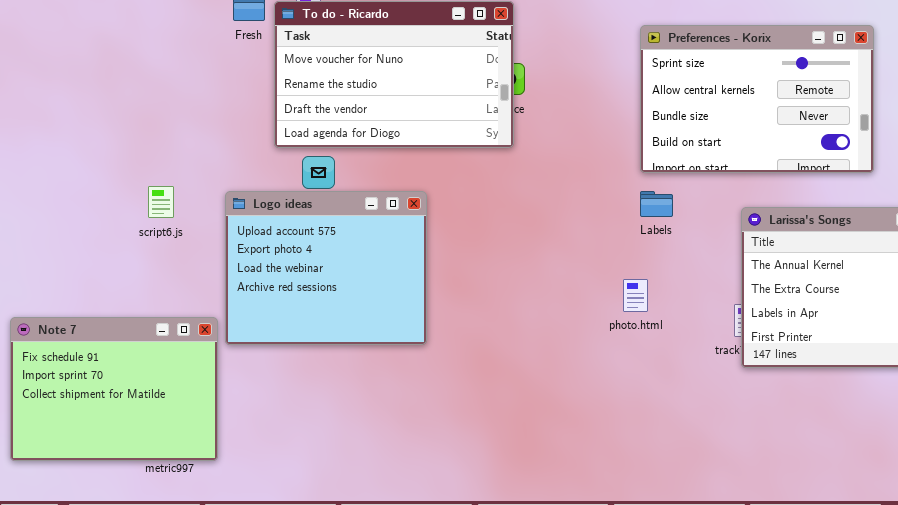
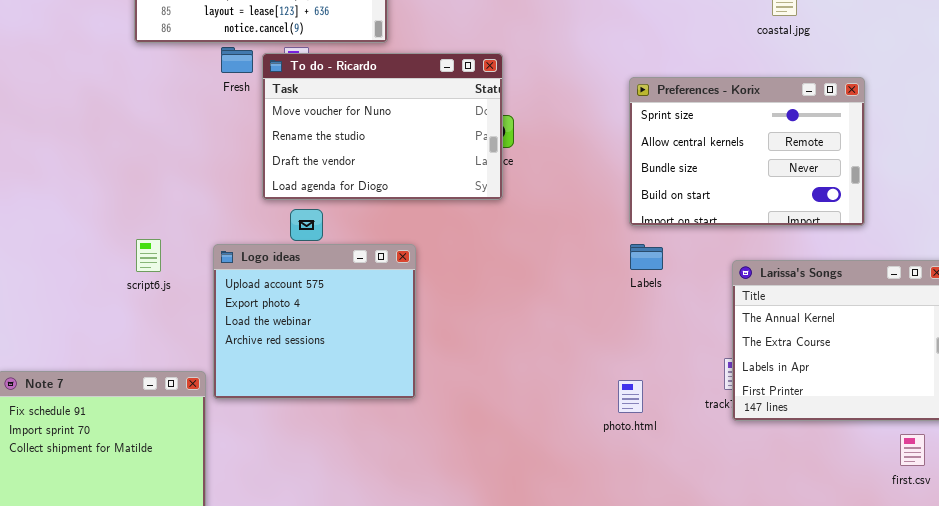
photo.html: [623,279,648,312] -> [618,380,643,413], moved

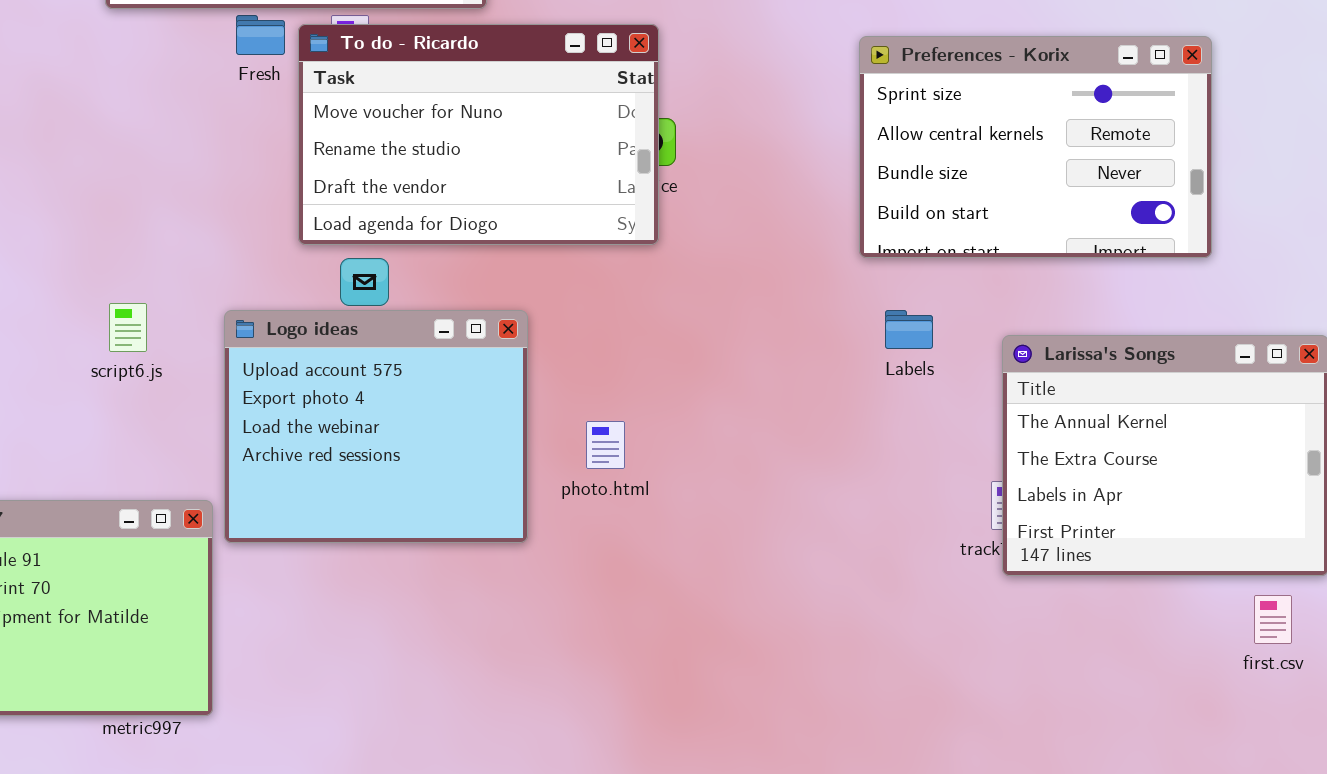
Preferences - Korix: [629,77,865,226] -> [859,36,1212,258], moved
Labels: [630,244,663,270] -> [885,310,933,349], moved
photo.html: [618,380,643,413] -> [586,421,625,469], moved

